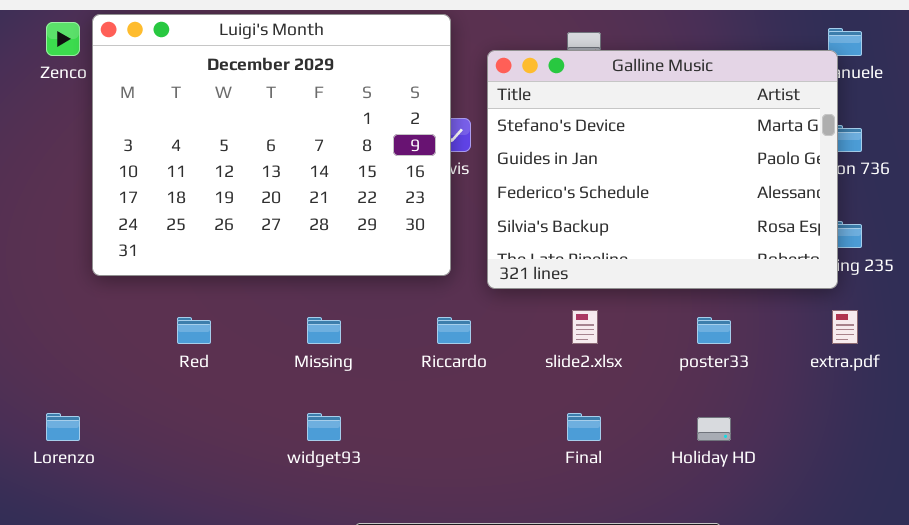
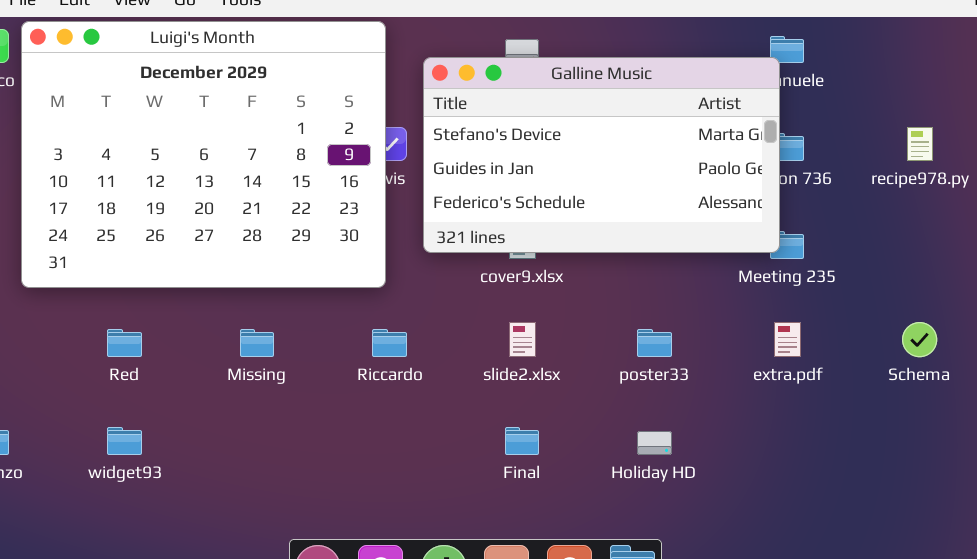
Galline Music: [487,50,838,289] -> [423,57,780,253], resized
widget93: [307,413,341,441] -> [107,427,142,455], moved

